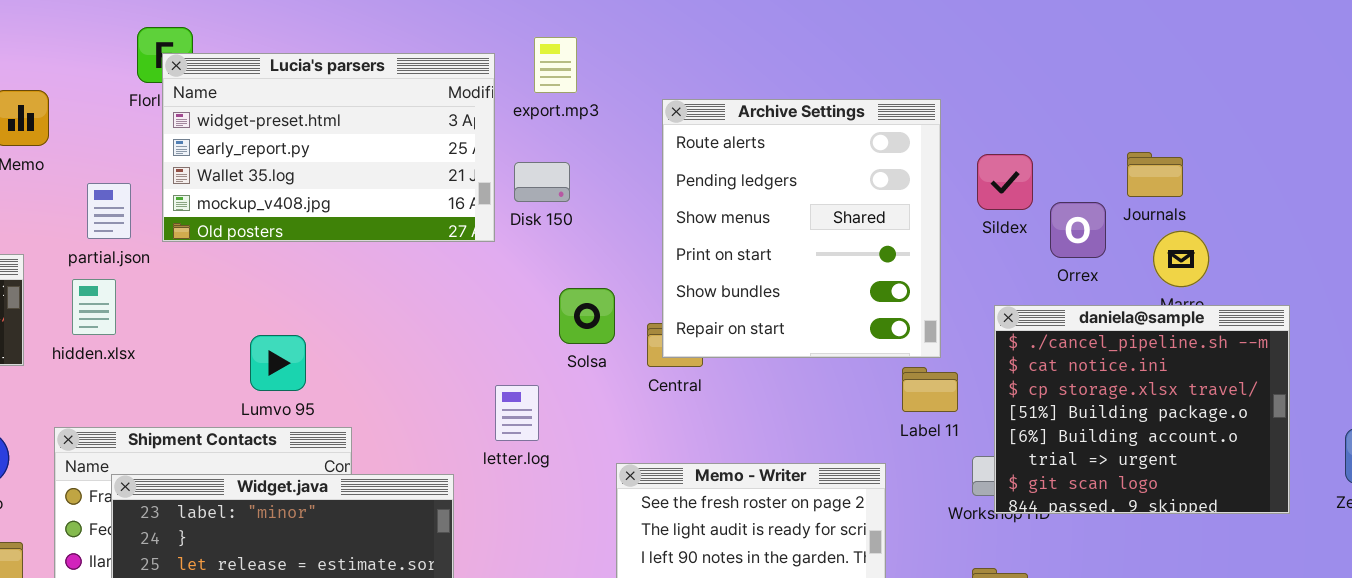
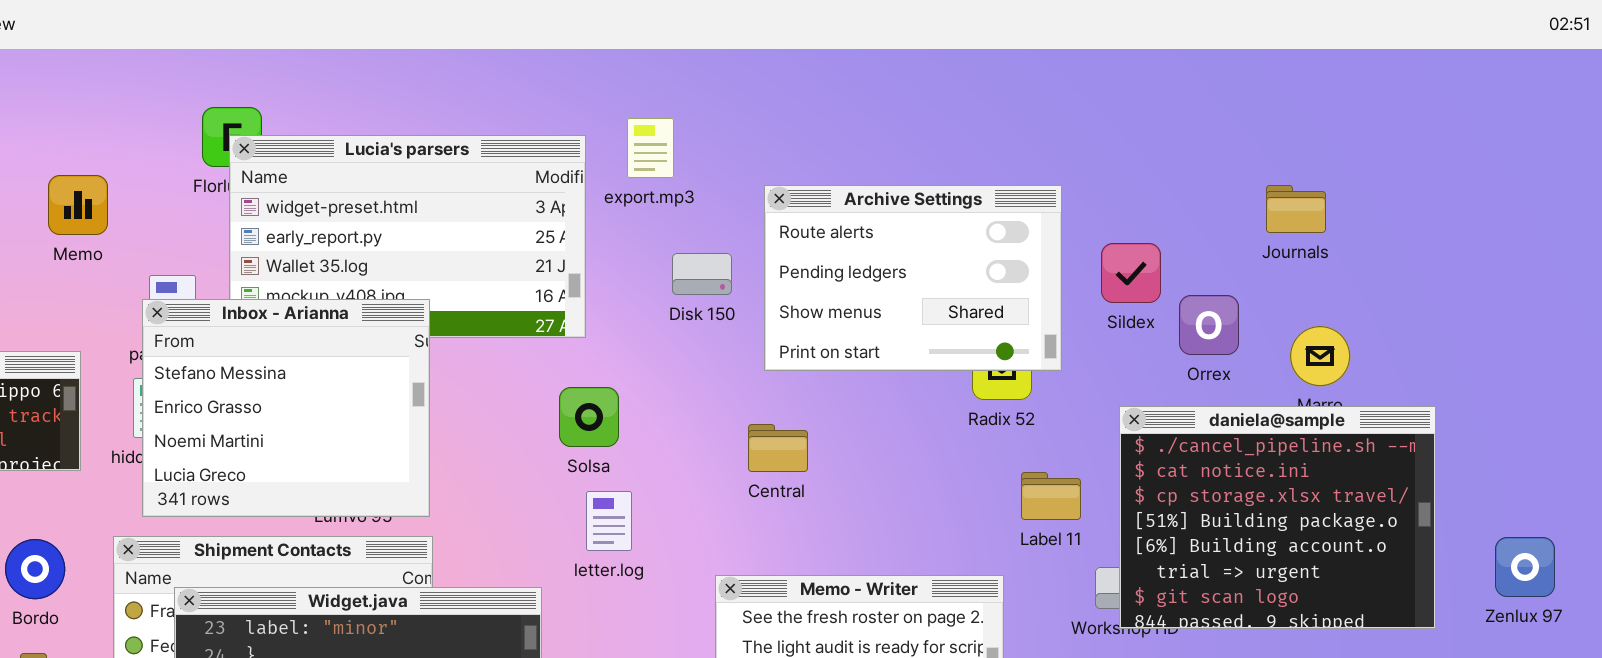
Archive Settings: [662,99,941,358] -> [764,185,1062,371], resized
Journals: [1127,152,1183,197] -> [1266,185,1326,233], moved
Disk 150: [514,162,570,202] -> [672,253,732,295], moved
Inbox - Arianna: none -> [142,299,430,517], opened
Solsa: [559,288,615,344] -> [559,387,619,447], moved

